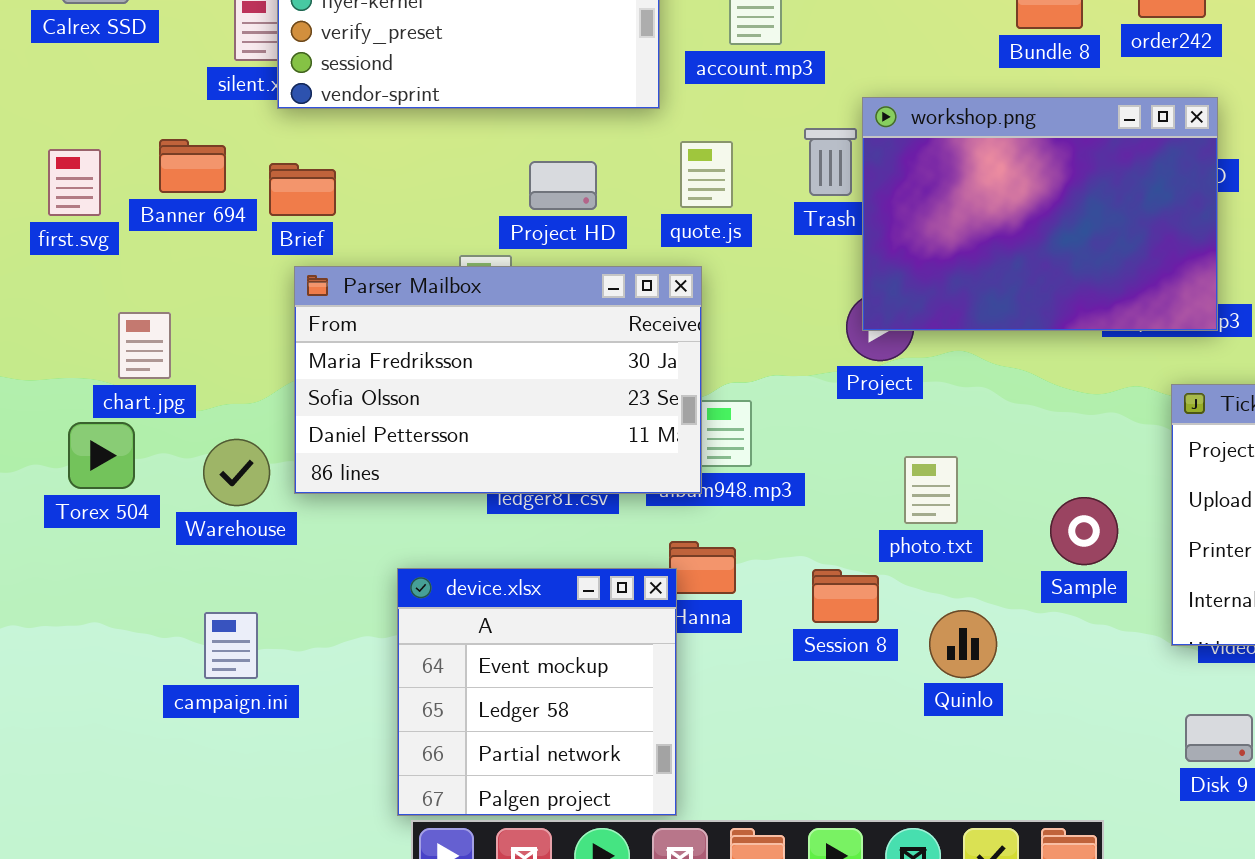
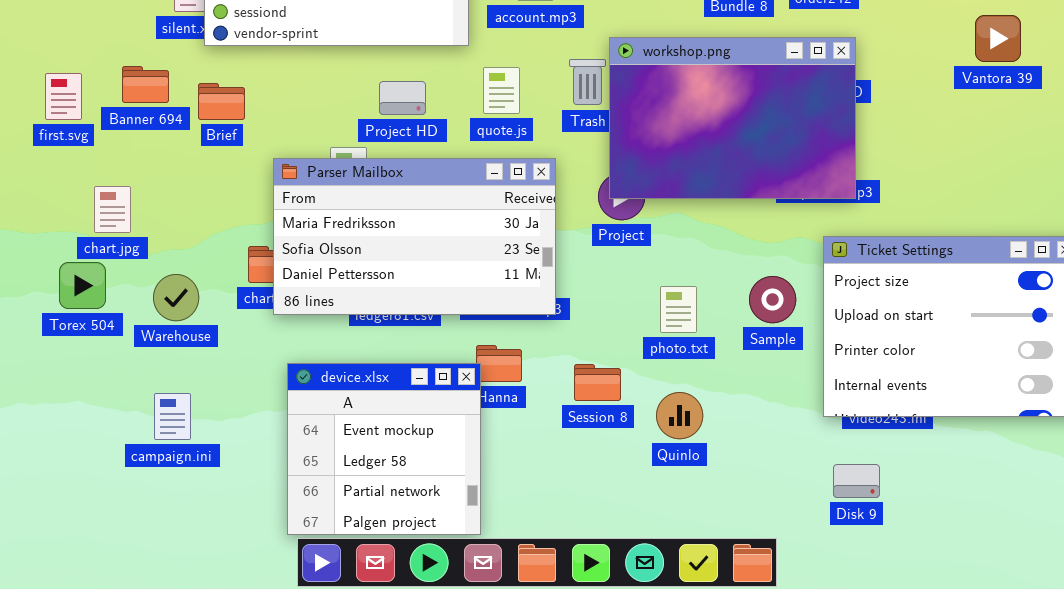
Parser Mailbox: [294,266,702,494] -> [273,158,556,315], moved
photo.txt: [904,456,958,524] -> [660,286,697,333], moved
Sample: [1050,497,1118,565] -> [749,276,796,323], moved

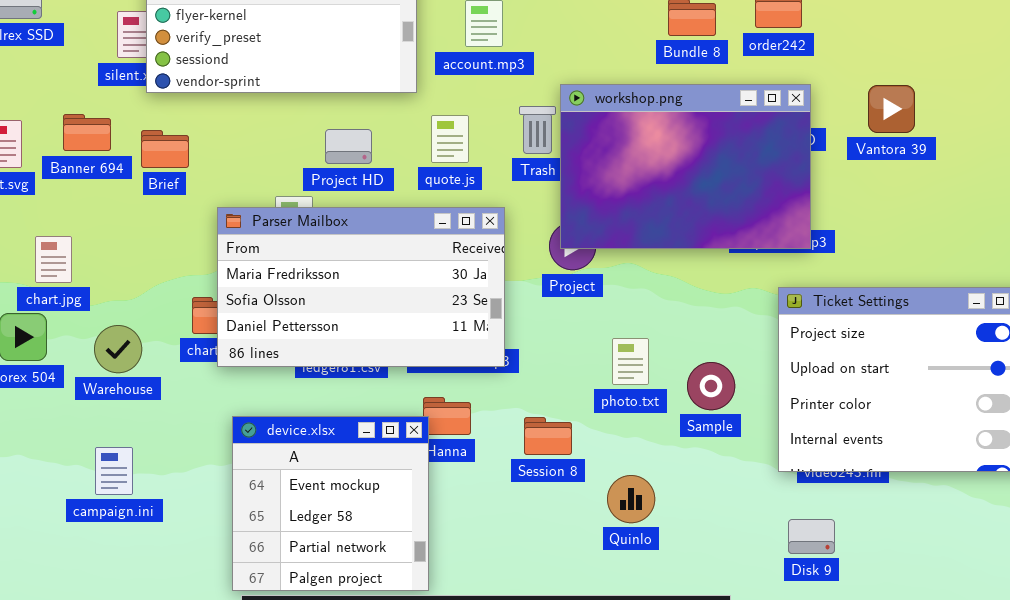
Vantora 39: [975,15,1021,62] -> [868,85,915,133], moved
Sample: [749,276,796,323] -> [687,362,735,410], moved
Quinlo: [656,392,703,439] -> [607,475,655,523], moved

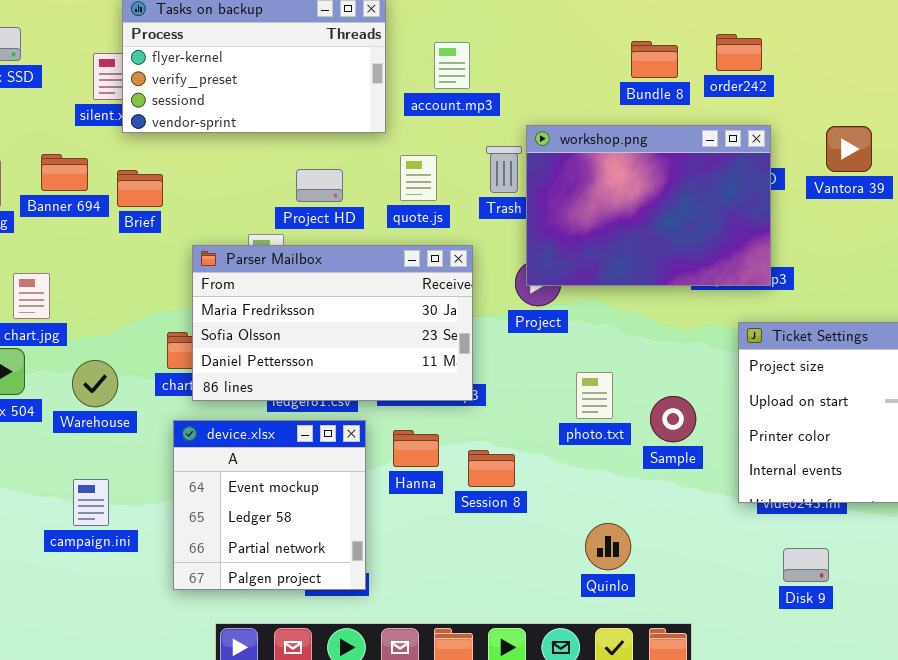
device.xlsx: [232,416,429,591] -> [173,420,366,590], moved
Session 8: [524,417,572,455] -> [468,450,515,487], moved
Quinlo: [607,475,655,523] -> [585,523,631,570], moved
Disk 9: [788,519,835,554] -> [783,548,829,582], moved

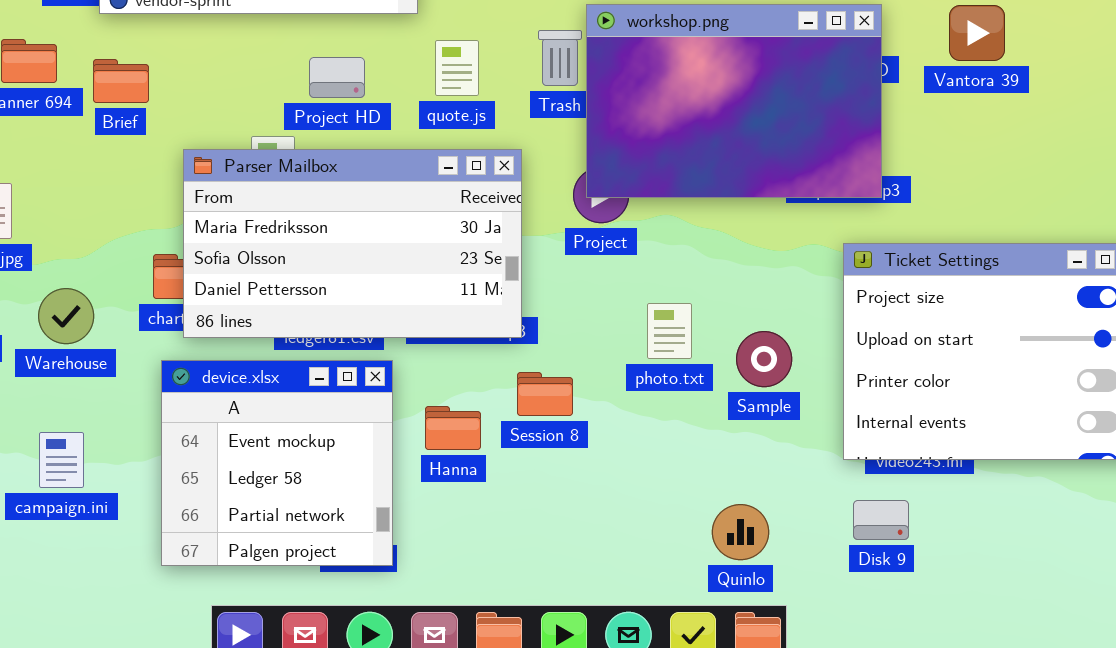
Hanna: [393,430,439,467] -> [425,406,481,450], moved
Session 8: [468,450,515,487] -> [517,372,573,416], moved
Quinlo: [585,523,631,570] -> [712,504,769,560], moved
Disk 9: [783,548,829,582] -> [853,500,909,540], moved

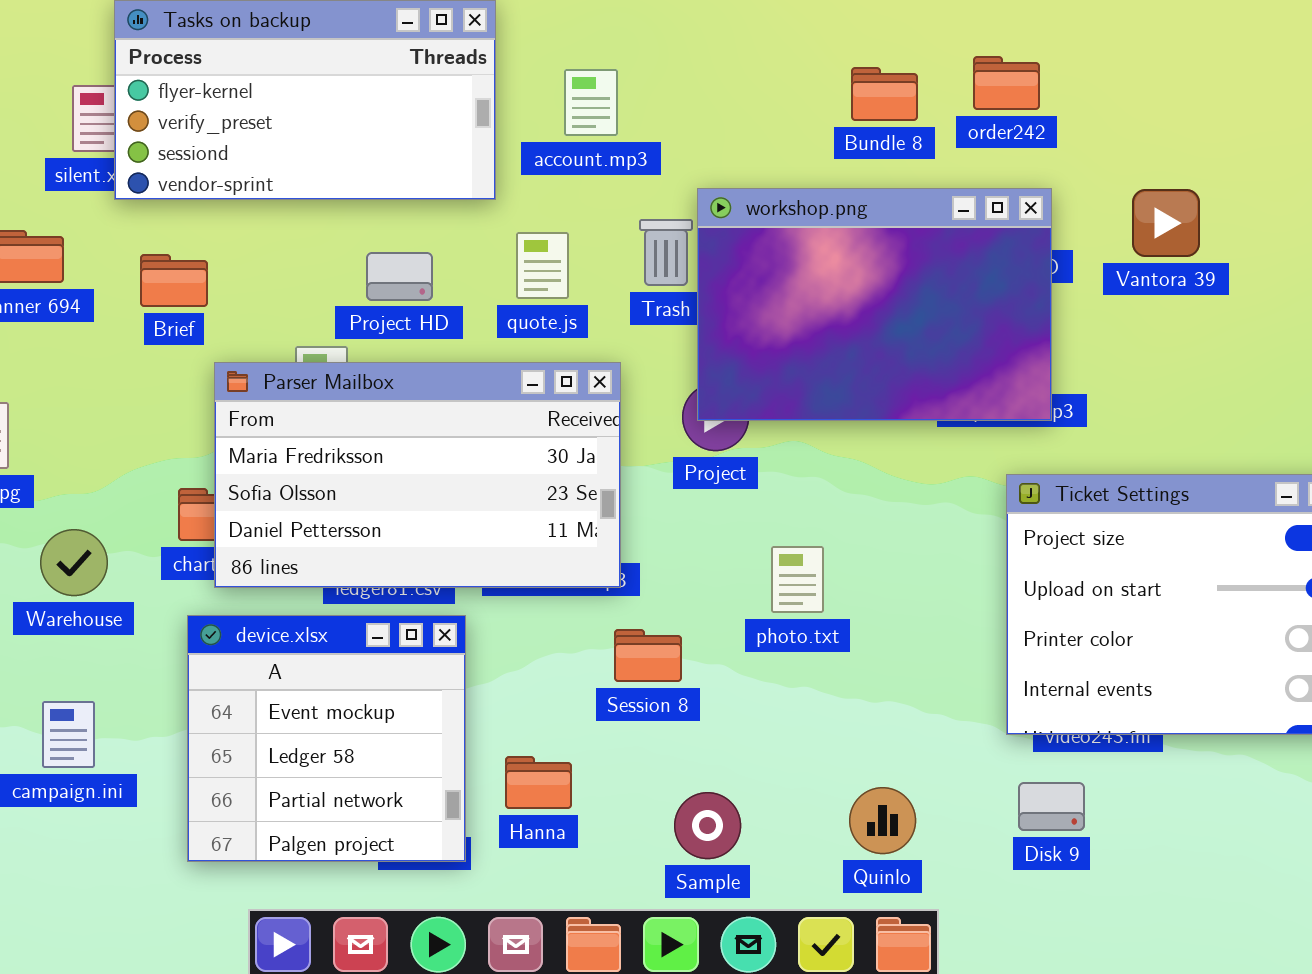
Brief: [93,59,149,103] -> [140,254,208,307], moved
Sample: [736,331,792,387] -> [674,792,741,859], moved
Hanna: [425,406,481,450] -> [505,756,572,809], moved

